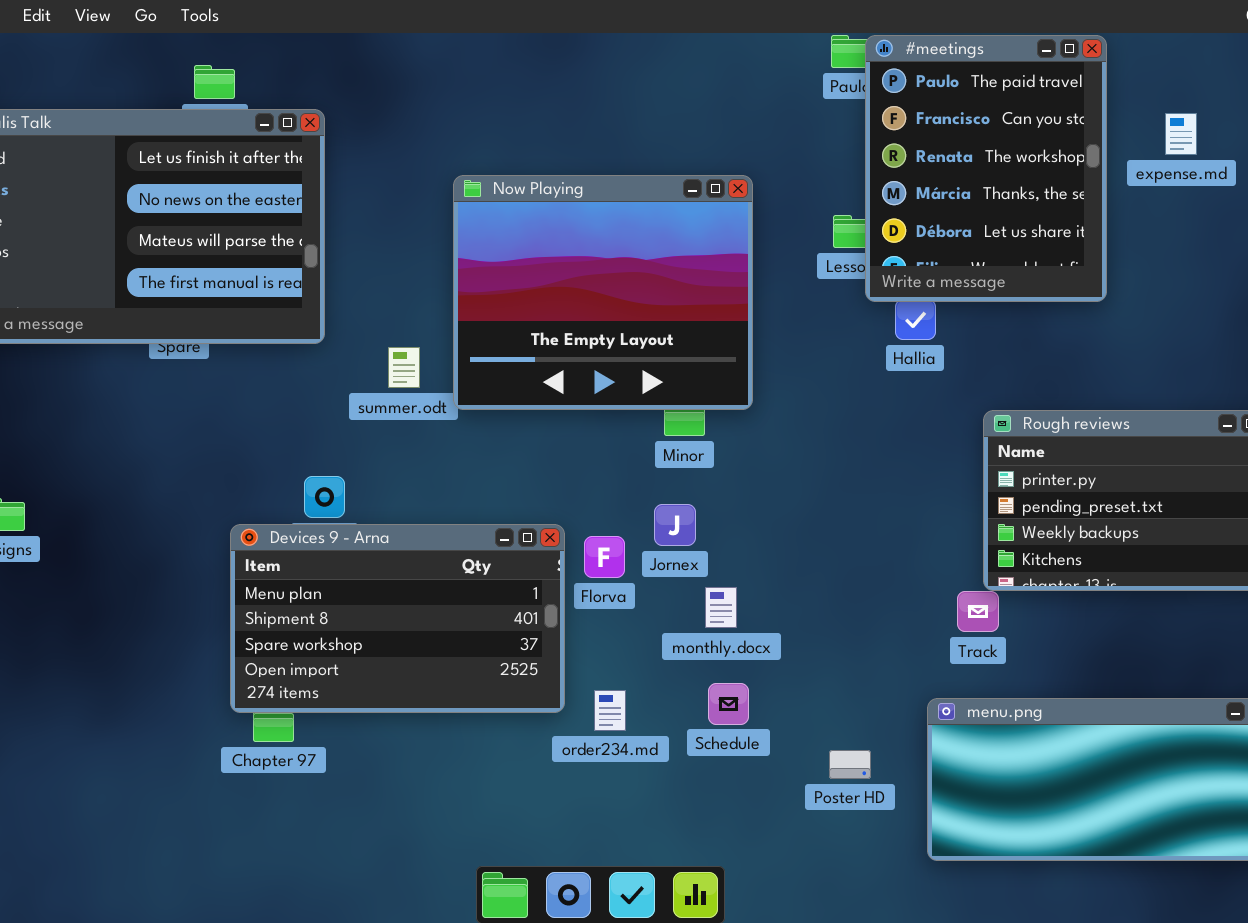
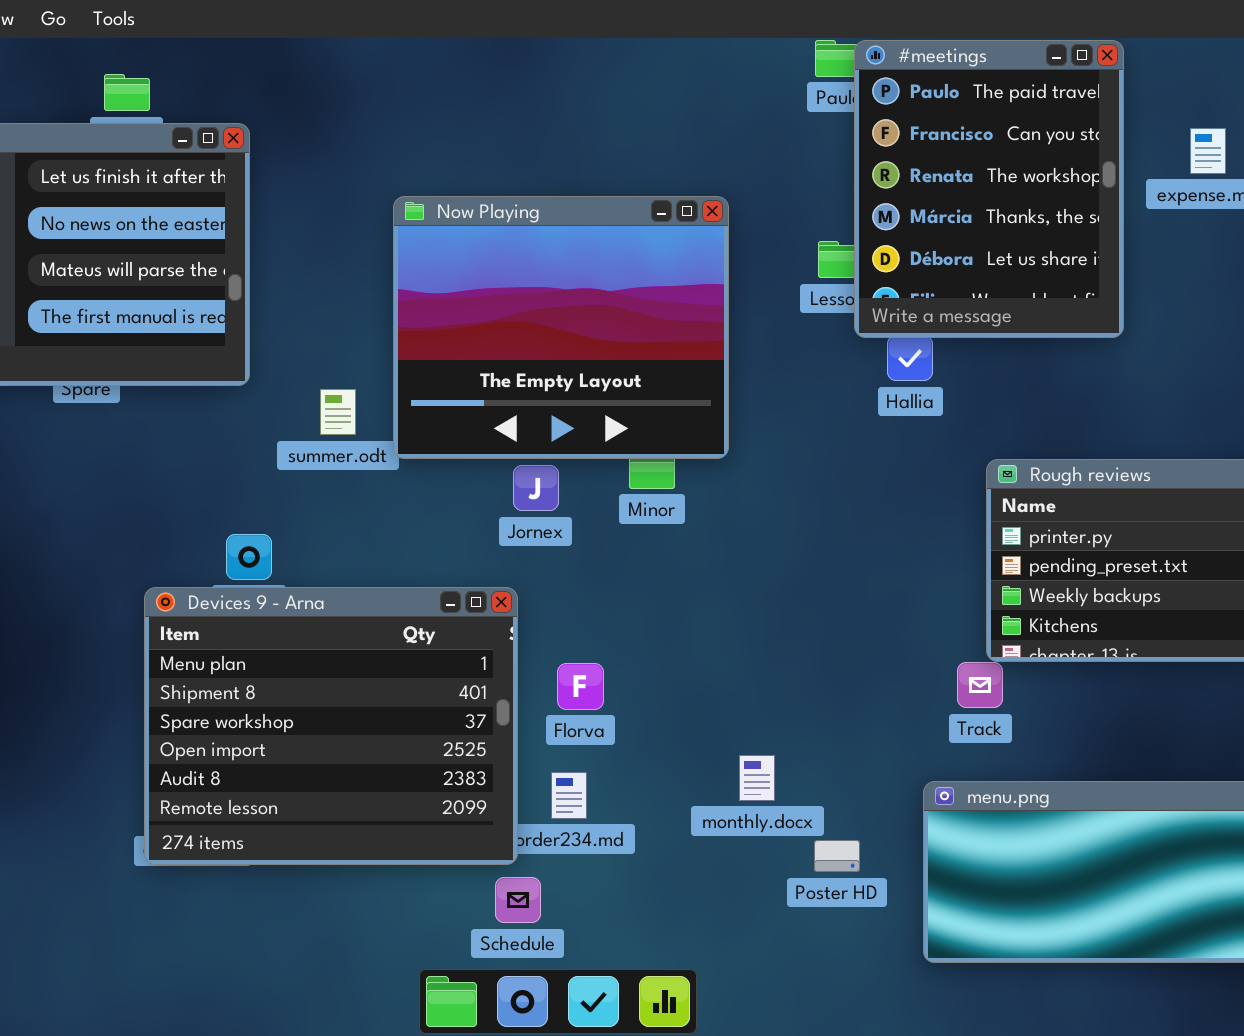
Jornex: [654,504,696,546] -> [513,465,559,511], moved
Devices 9 - Arna: [230,524,565,713] -> [144,587,518,865], resized
Florva: [584,536,625,578] -> [557,663,604,710], moved
monthly.docx: [705,587,737,628] -> [739,755,775,801], moved
Schedule: [708,683,749,725] -> [495,877,541,923], moved

